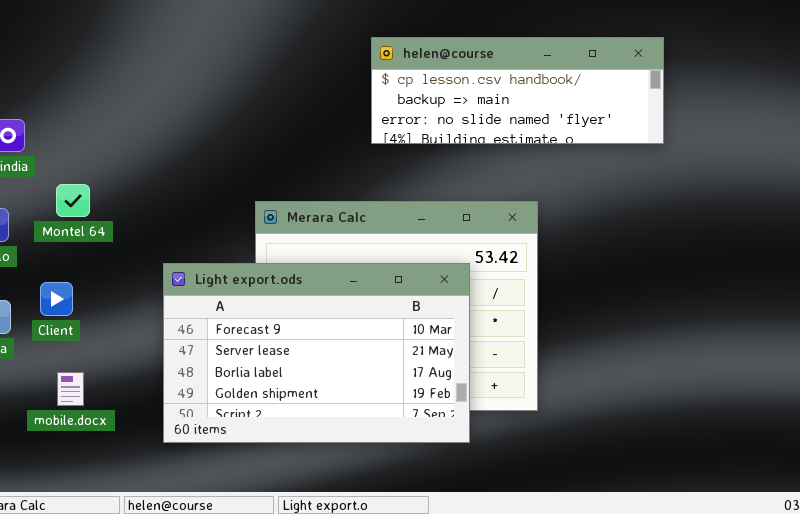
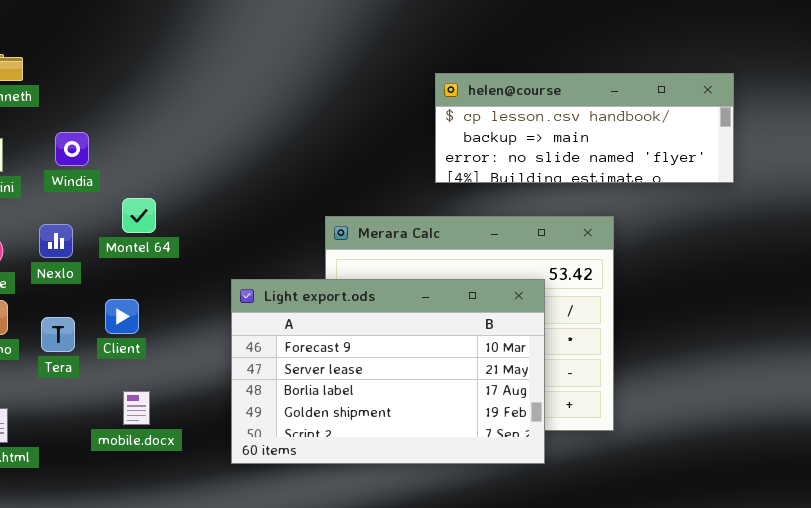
helen@course: [371,37,664,144] -> [435,73,734,183], moved

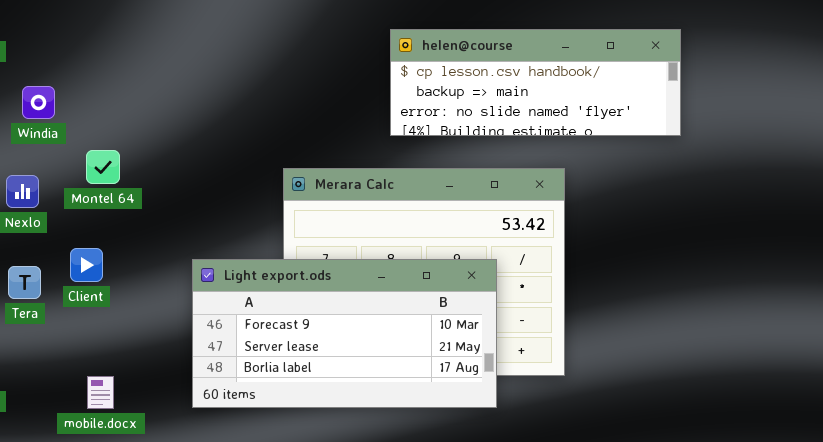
Light export.ods: [231,279,545,464] -> [192,259,497,408], resized
mobile.docx: [123,391,150,425] -> [87,376,114,409], moved

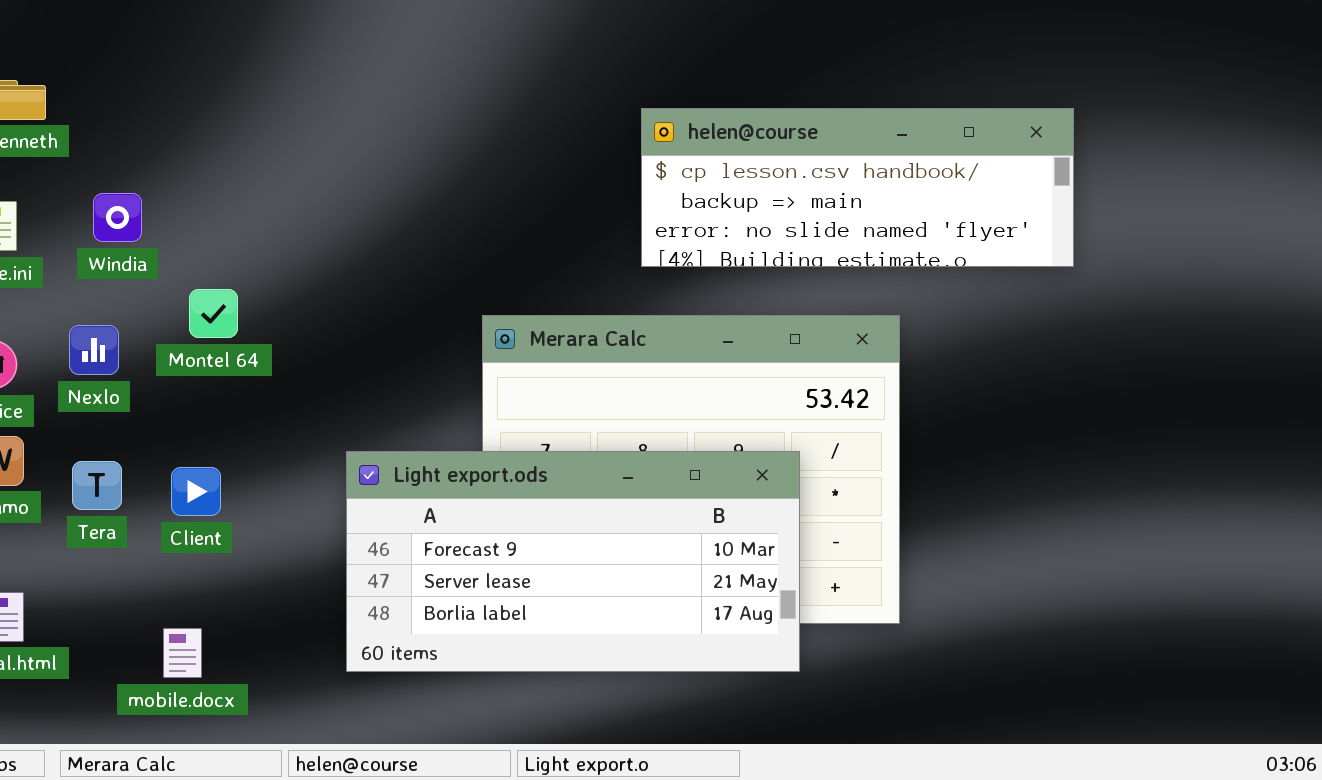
Client: [70,248,103,282] -> [171,467,221,516], moved
mobile.docx: [87,376,114,409] -> [163,628,202,678], moved

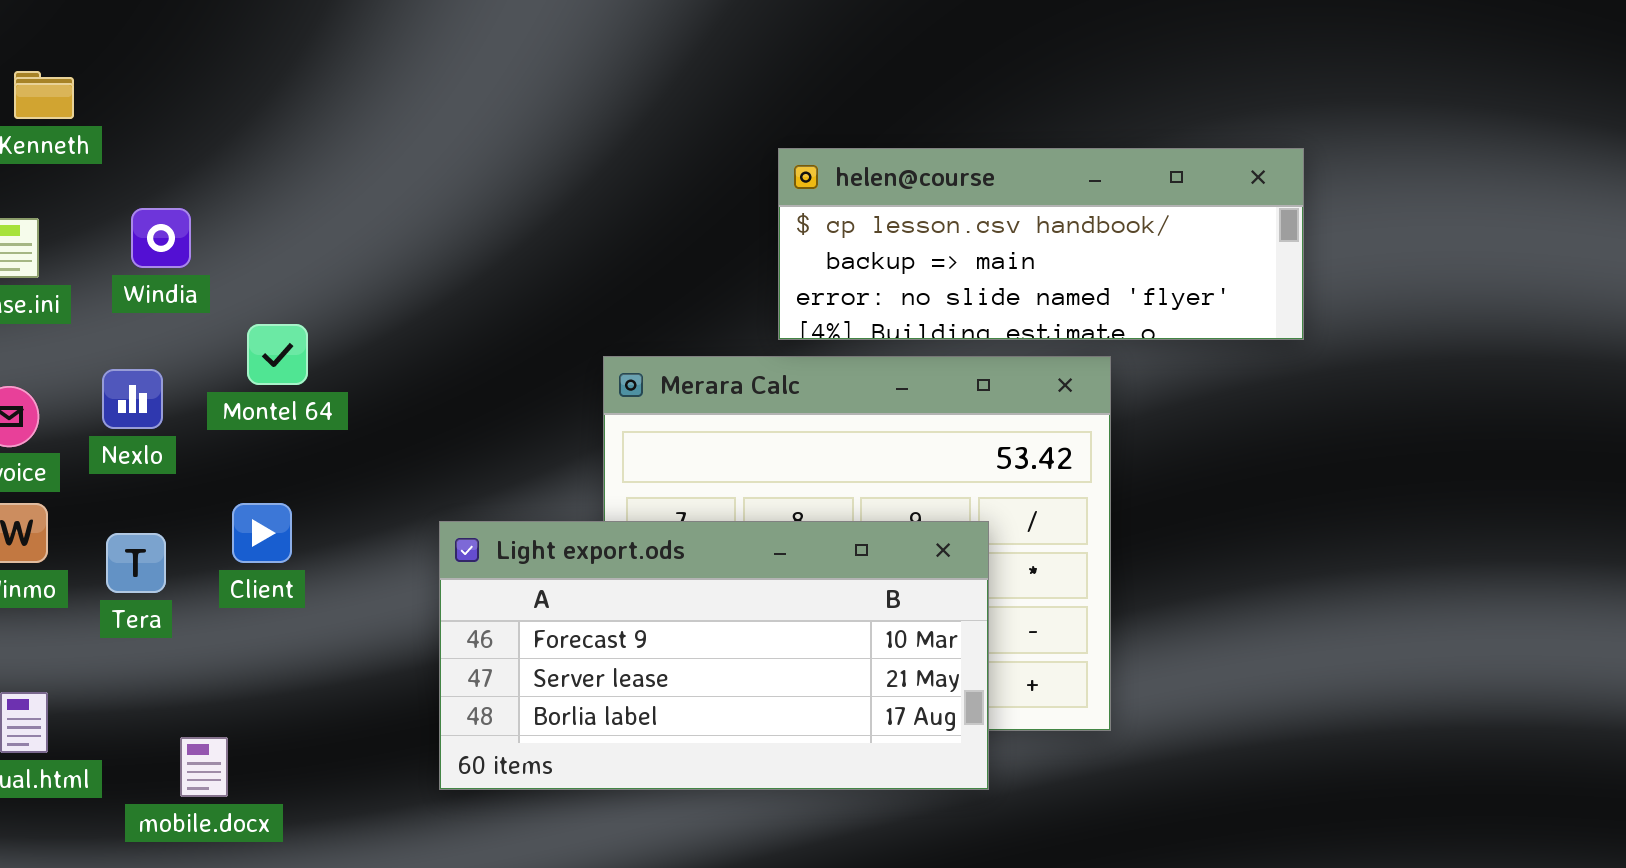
helen@course: [641,108,1074,267] -> [778,148,1304,340], moved
Client: [171,467,221,516] -> [232,503,292,563], moved
mobile.docx: [163,628,202,678] -> [180,737,228,797], moved

